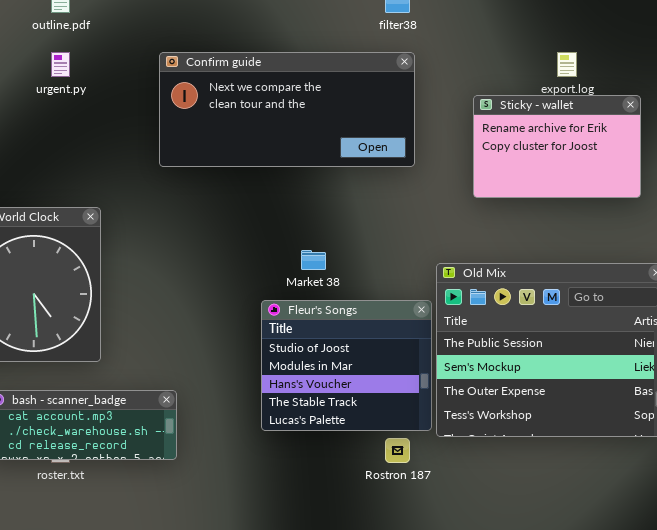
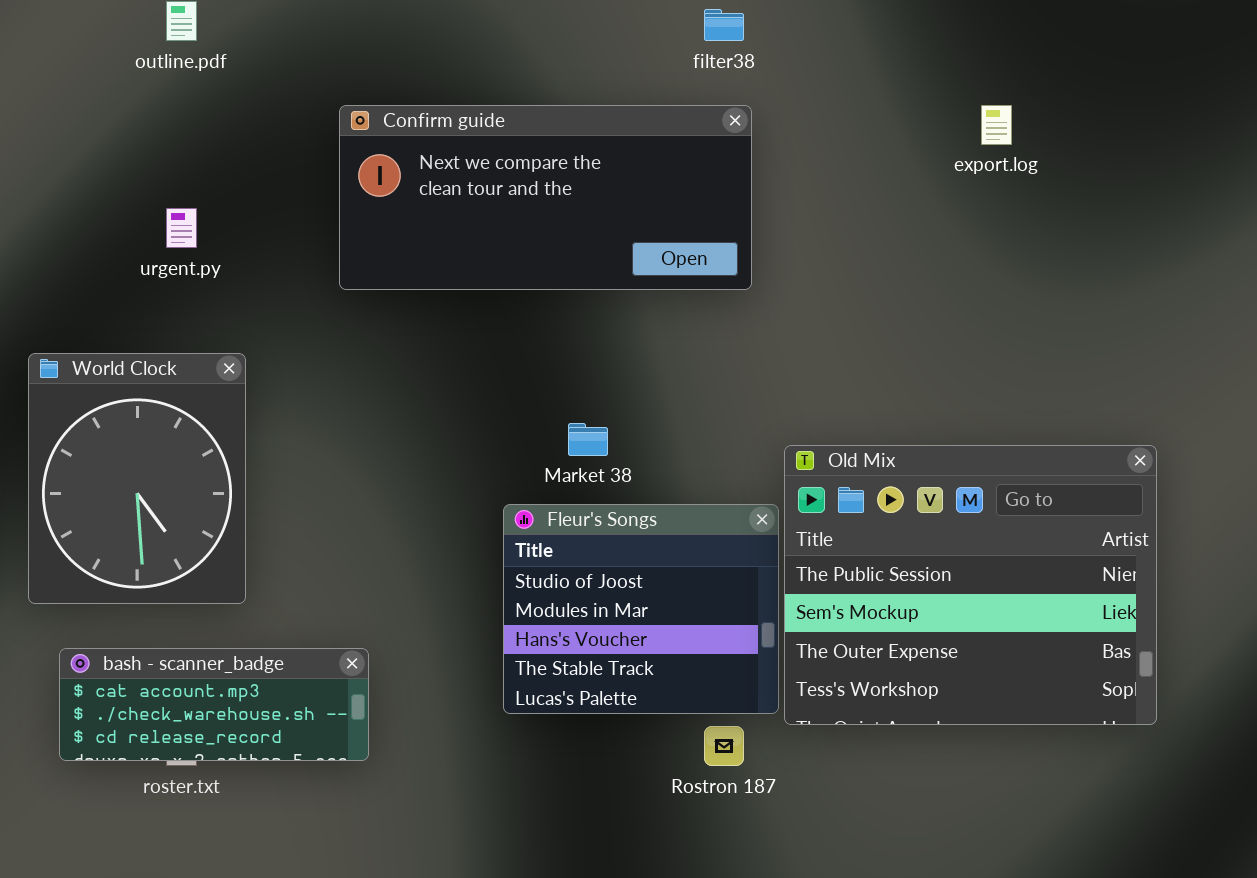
urgent.py: [51,52,70,77] -> [166,208,197,248], moved
Sticky - wallet: [473,95,641,198] -> none, closed

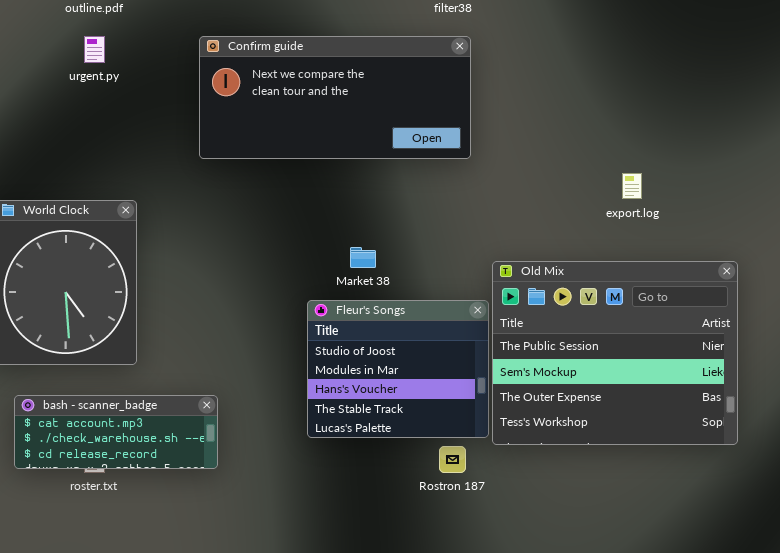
export.log: [981,105,1012,145] -> [622,173,642,199], moved
urgent.py: [166,208,197,248] -> [84,36,105,63], moved

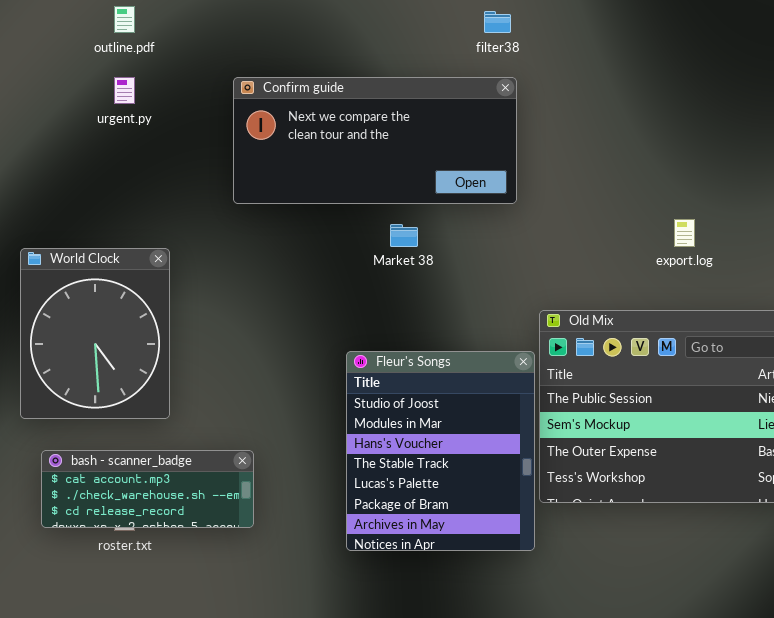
Market 38: [350,247,376,268] -> [390,224,418,247], moved
Fleur's Songs: [307,300,489,438] -> [346,351,535,551], resized

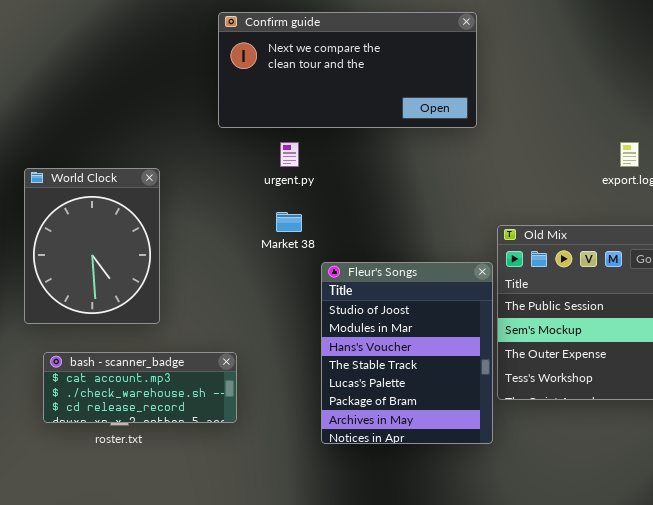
urgent.py: [114,77,135,104] -> [280,142,299,167], moved
Market 38: [390,224,418,247] -> [276,212,302,232], moved

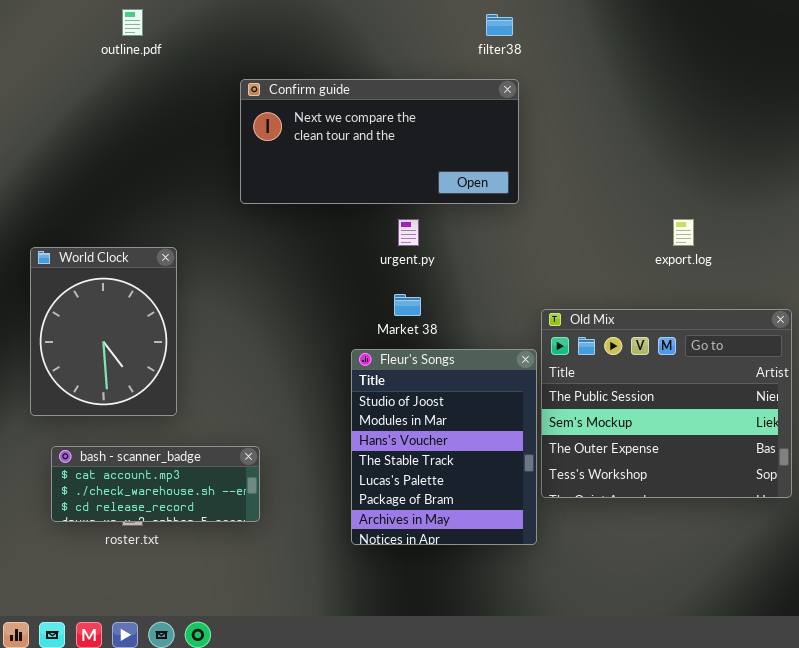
urgent.py: [280,142,299,167] -> [398,219,419,246], moved
Market 38: [276,212,302,232] -> [394,294,421,316], moved

